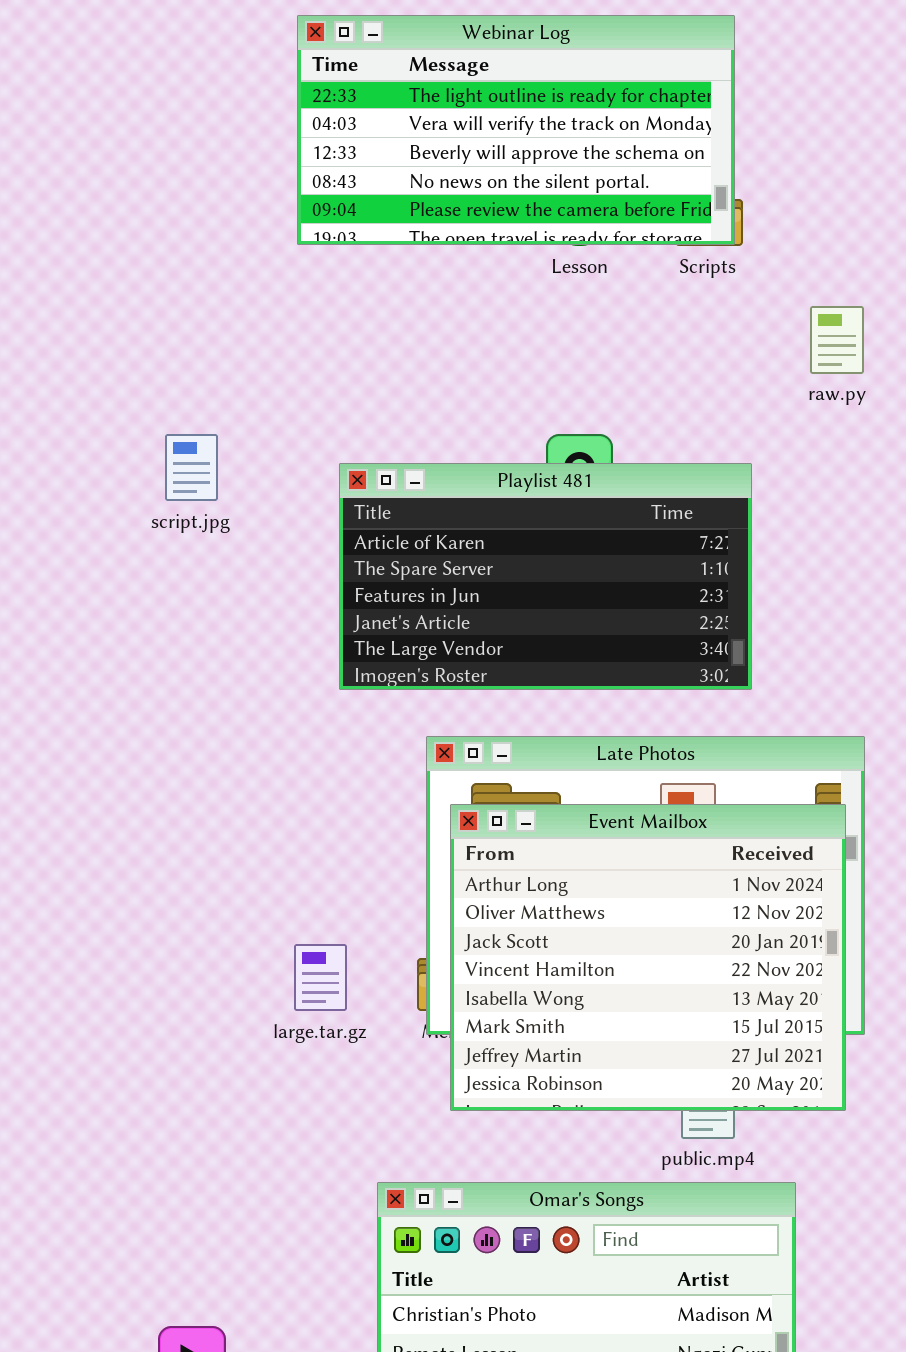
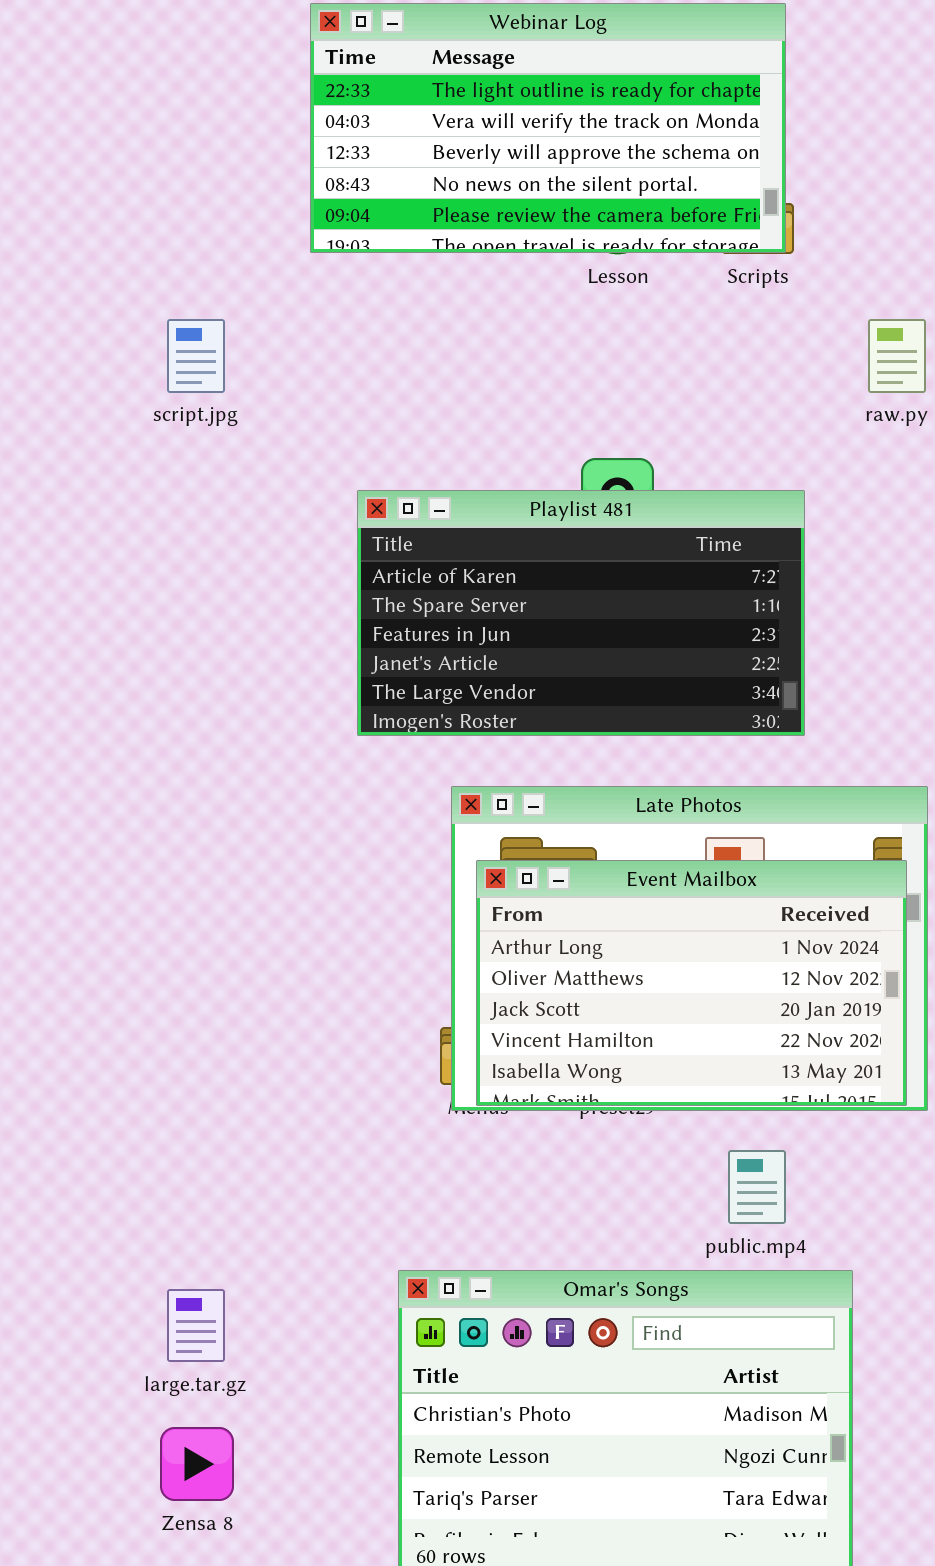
script.jpg: [165,434,218,501] -> [167,319,225,393], moved
Event Mailbox: [450,804,846,1111] -> [476,860,907,1106], resized
large.tar.gz: [294,944,347,1011] -> [167,1289,225,1362], moved

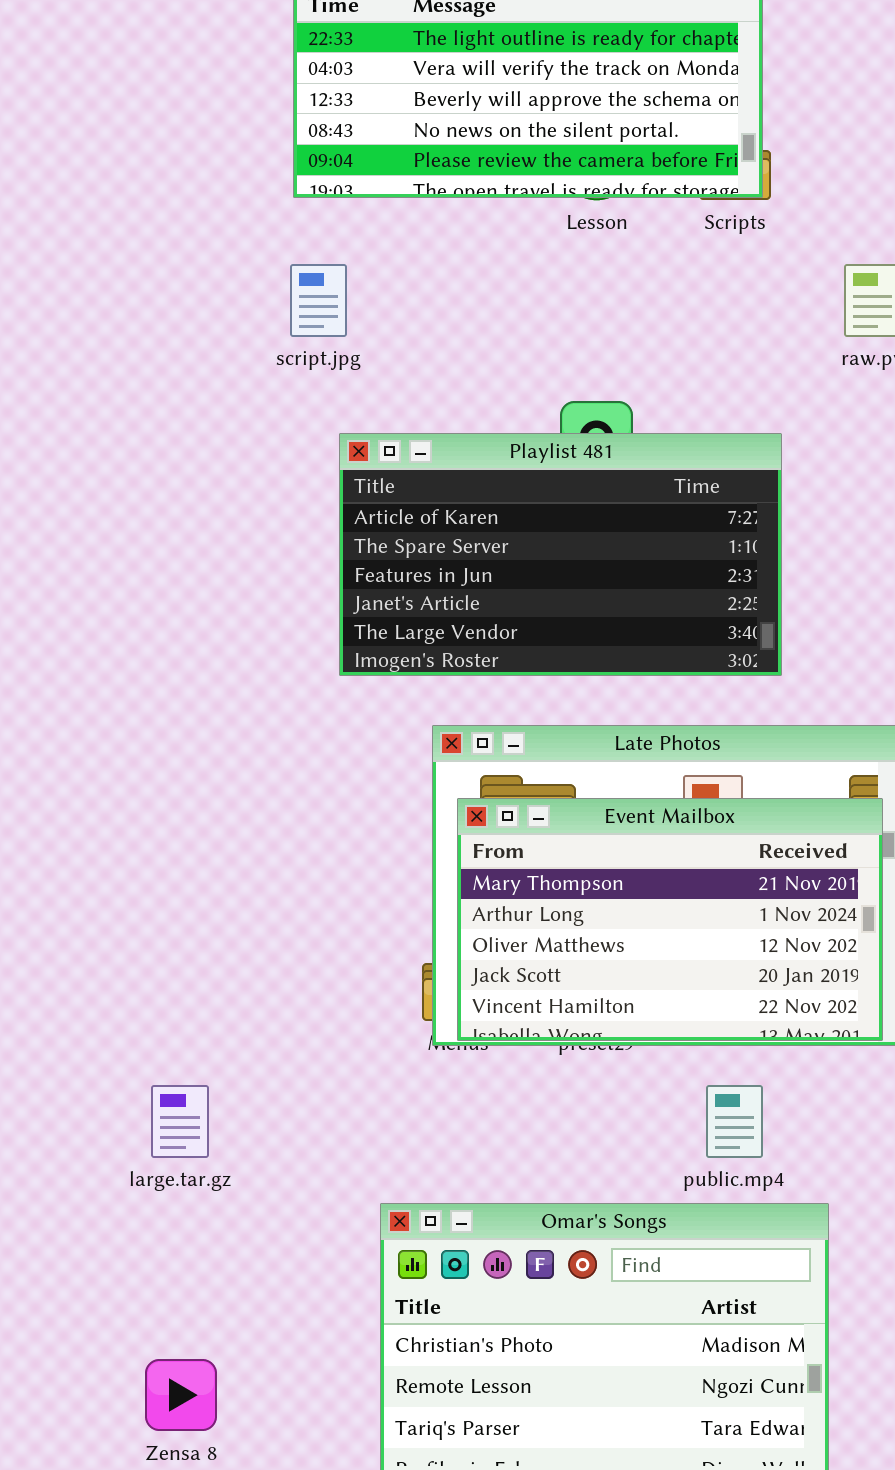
script.jpg: [167,319,225,393] -> [290,264,347,337], moved
Event Mailbox: [476,860,907,1106] -> [457,798,883,1041], scrolled up 1 row
large.tar.gz: [167,1289,225,1362] -> [151,1085,209,1158], moved

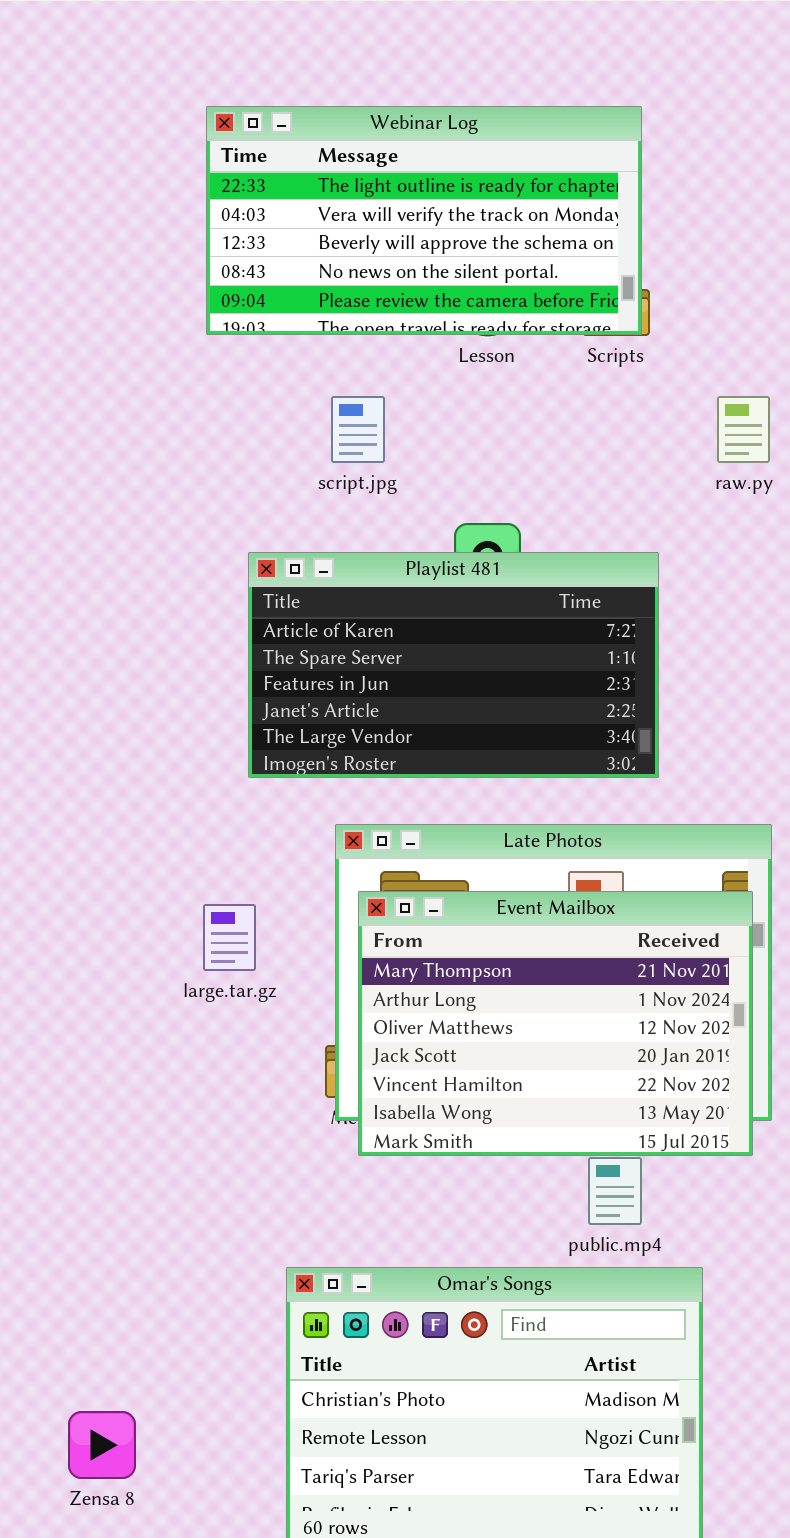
script.jpg: [290,264,347,337] -> [331,396,385,463], moved
Event Mailbox: [457,798,883,1041] -> [358,891,753,1156], resized
large.tar.gz: [151,1085,209,1158] -> [203,904,256,971], moved

